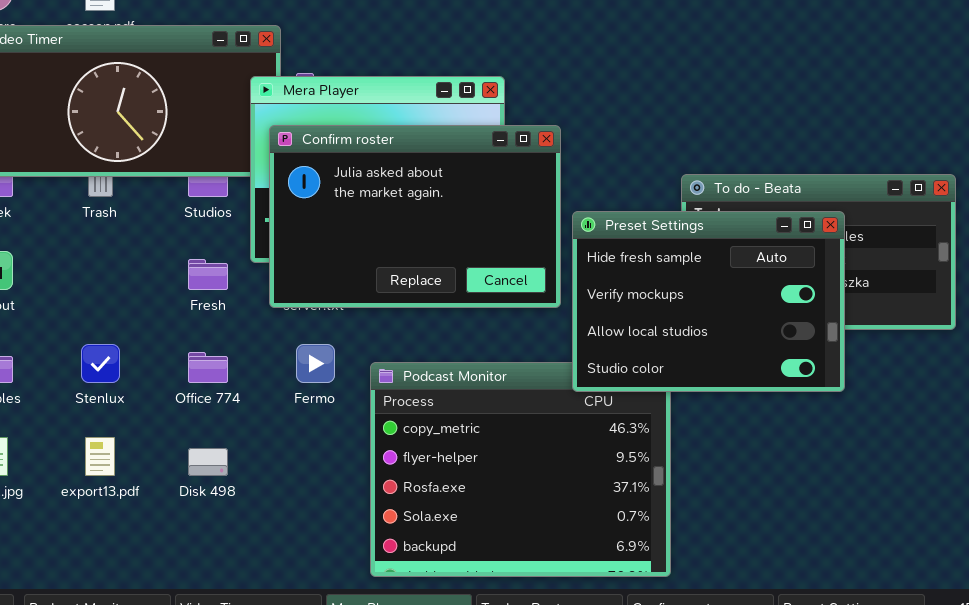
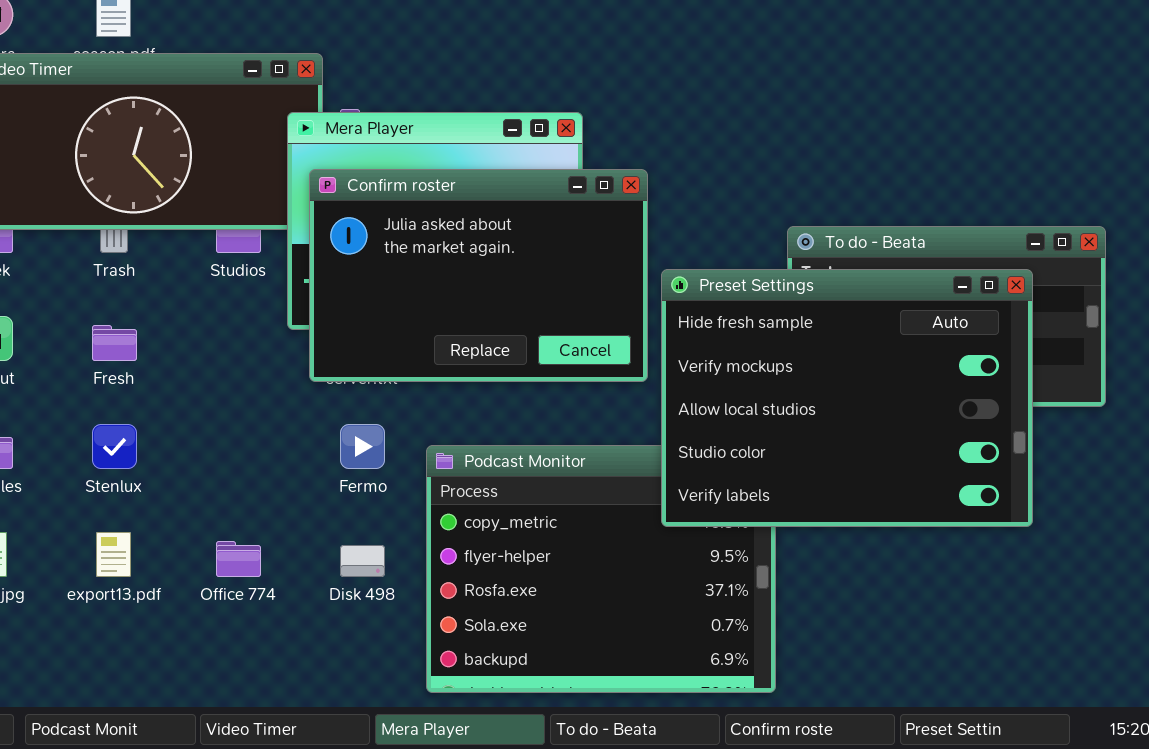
Preset Settings: [572,211,845,392] -> [661,269,1033,527], resized
Fresh: [188,259,228,290] -> [92,325,137,361], moved
Office 774: [188,352,228,383] -> [216,541,261,577], moved
Disk 498: [188,448,228,476] -> [340,545,385,577], moved

